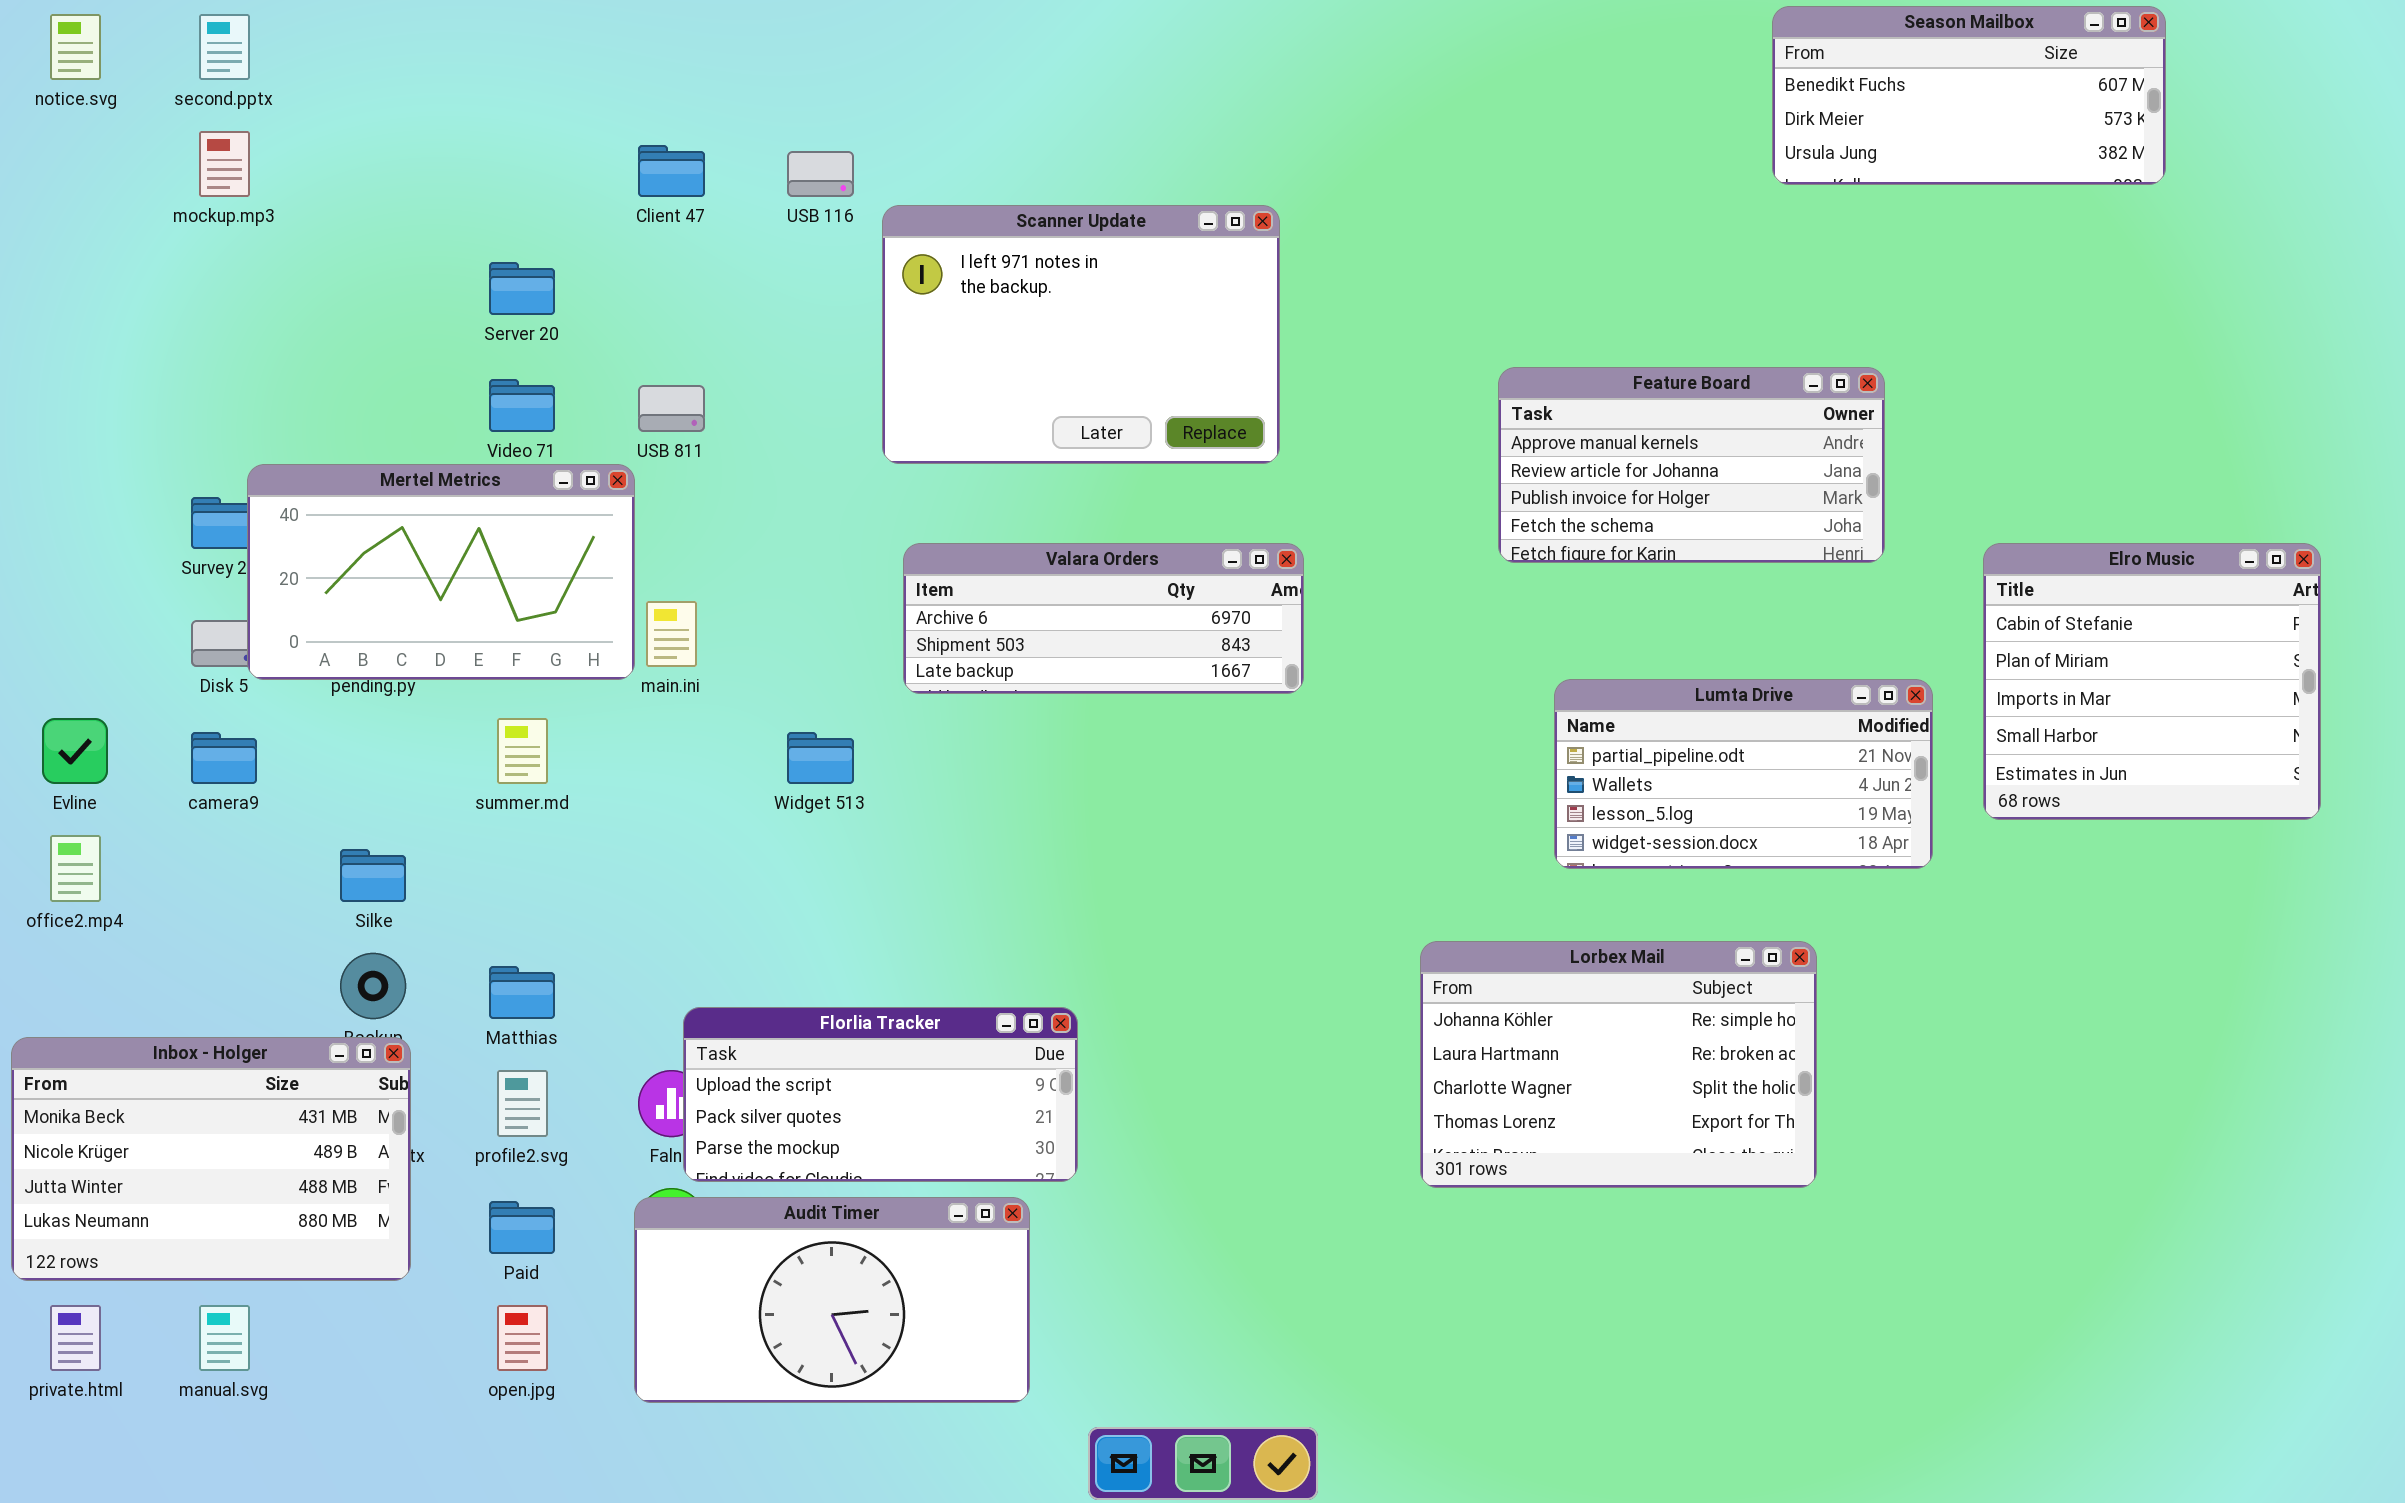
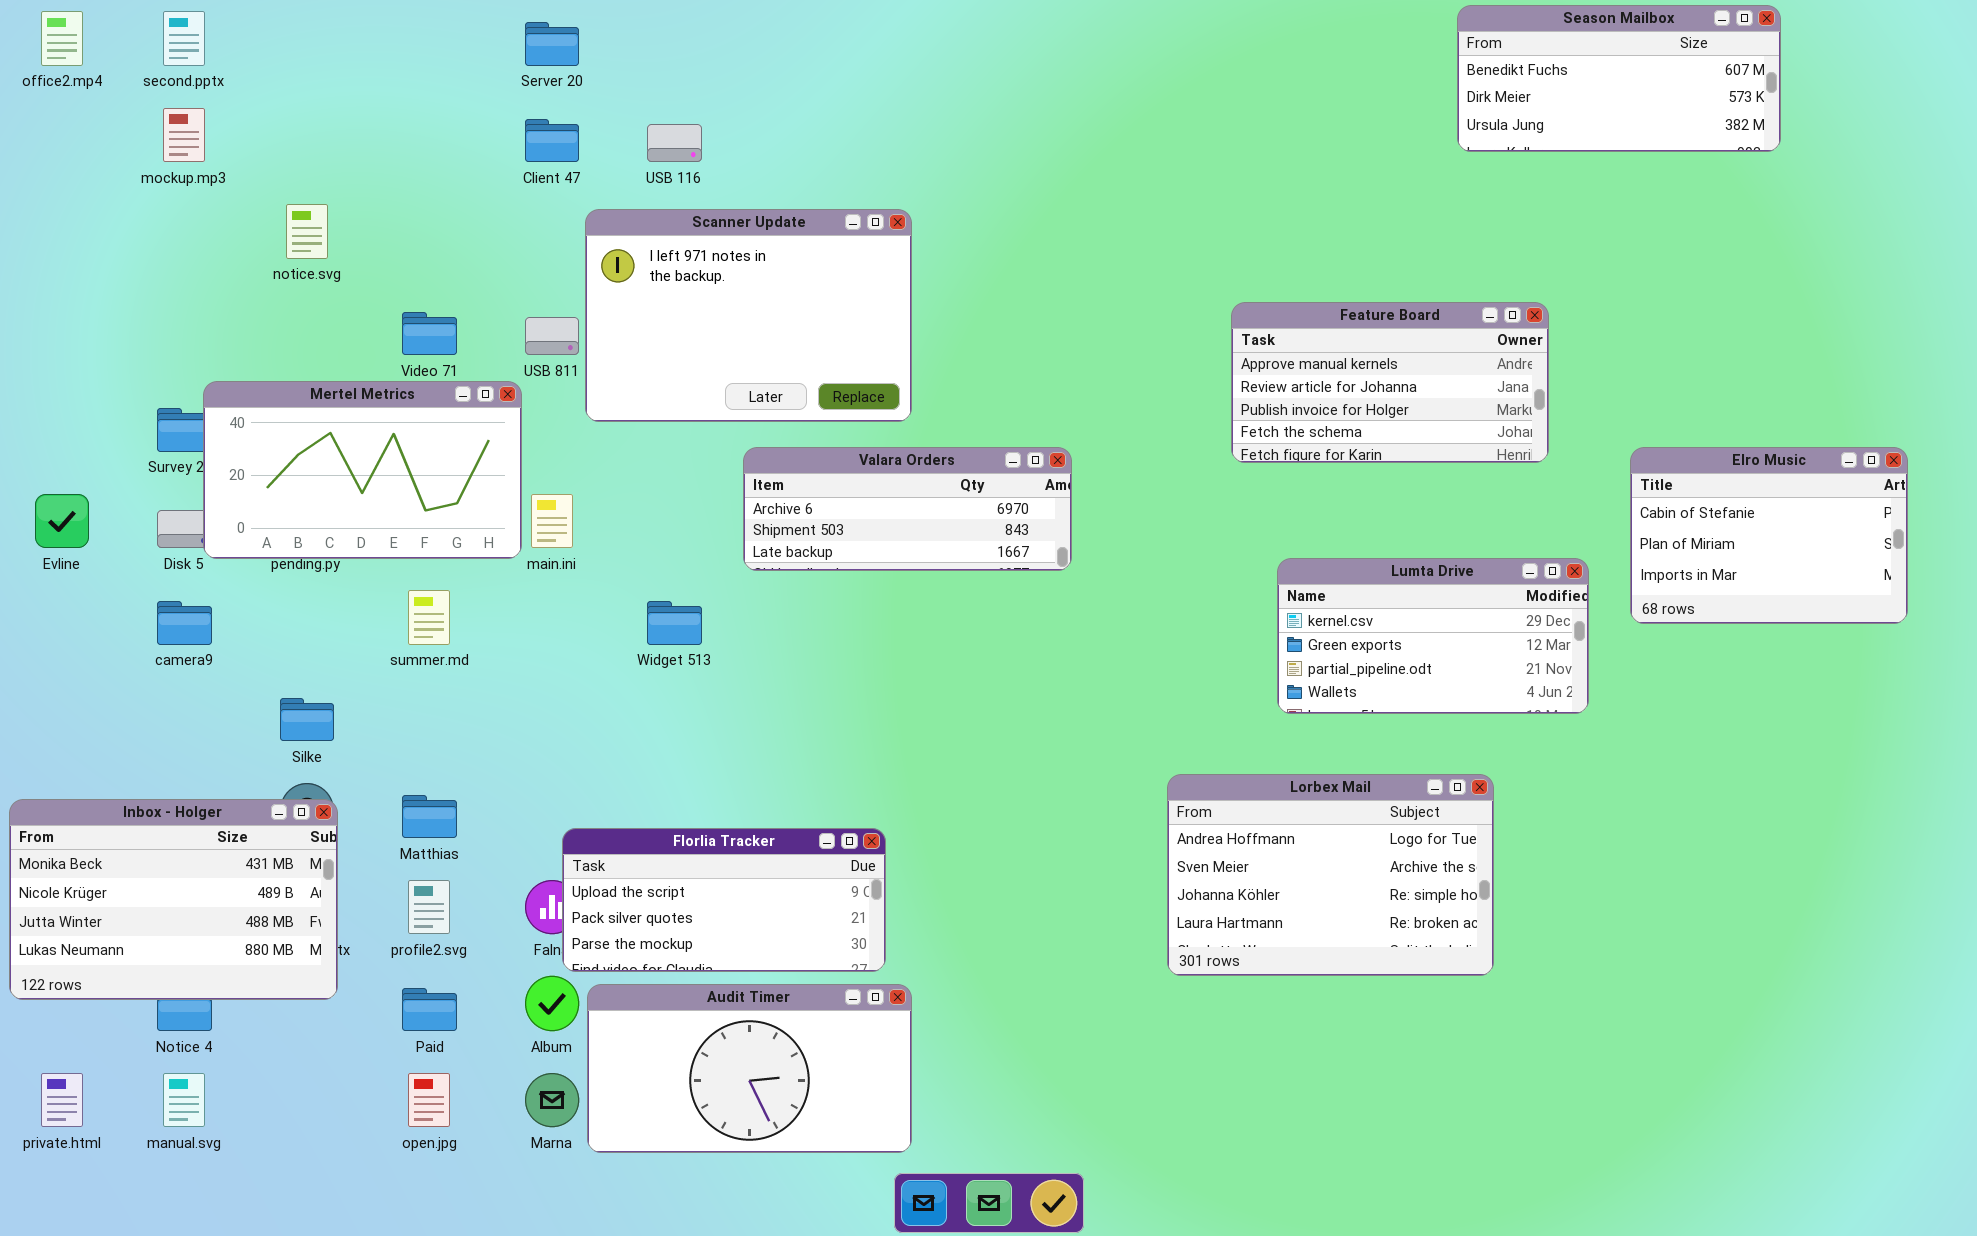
notice.svg: [50,14,101,80] -> [286,204,328,259], moved
Scanner Update: [882,205,1280,464] -> [585,209,912,422], moved
Server 20: [489,262,555,315] -> [525,22,579,66], moved
Elro Music: [1983,543,2321,820] -> [1630,447,1908,624], resized
Lumta Drive: [1554,679,1933,869] -> [1277,558,1589,714], scrolled up 2 rows
Evline: [42,718,108,784] -> [35,494,89,548], moved
office2.mp4: [50,835,101,902] -> [41,11,83,66], moved
Lorbex Mail: [1420,941,1817,1188] -> [1167,774,1494,976], scrolled up 2 rows
Inbox - Holger: [11,1037,411,1281] -> [9,799,338,1000], moved
Audit Timer: [634,1197,1030,1403] -> [587,984,912,1153], moved

